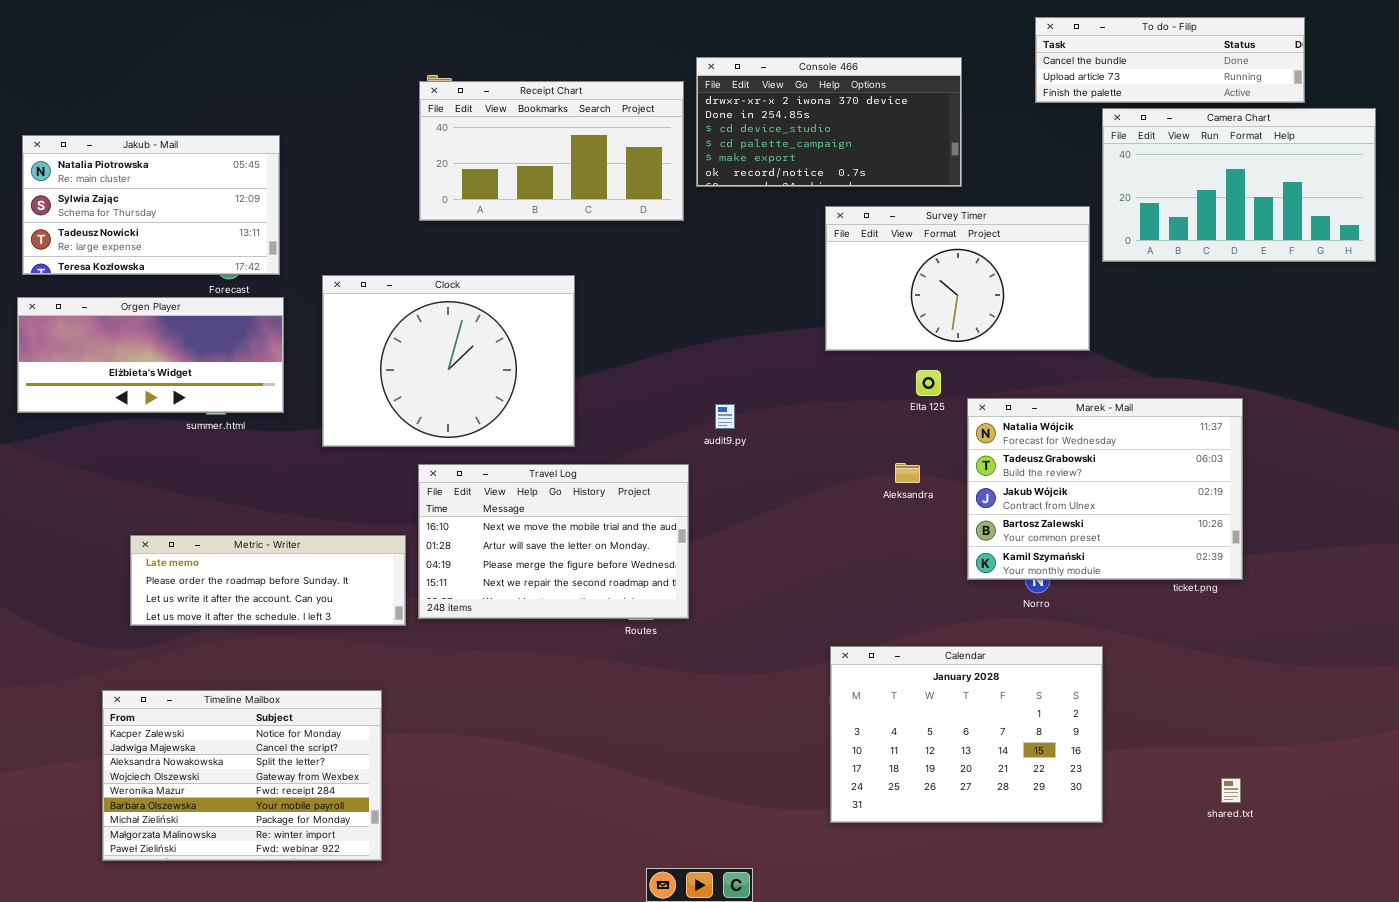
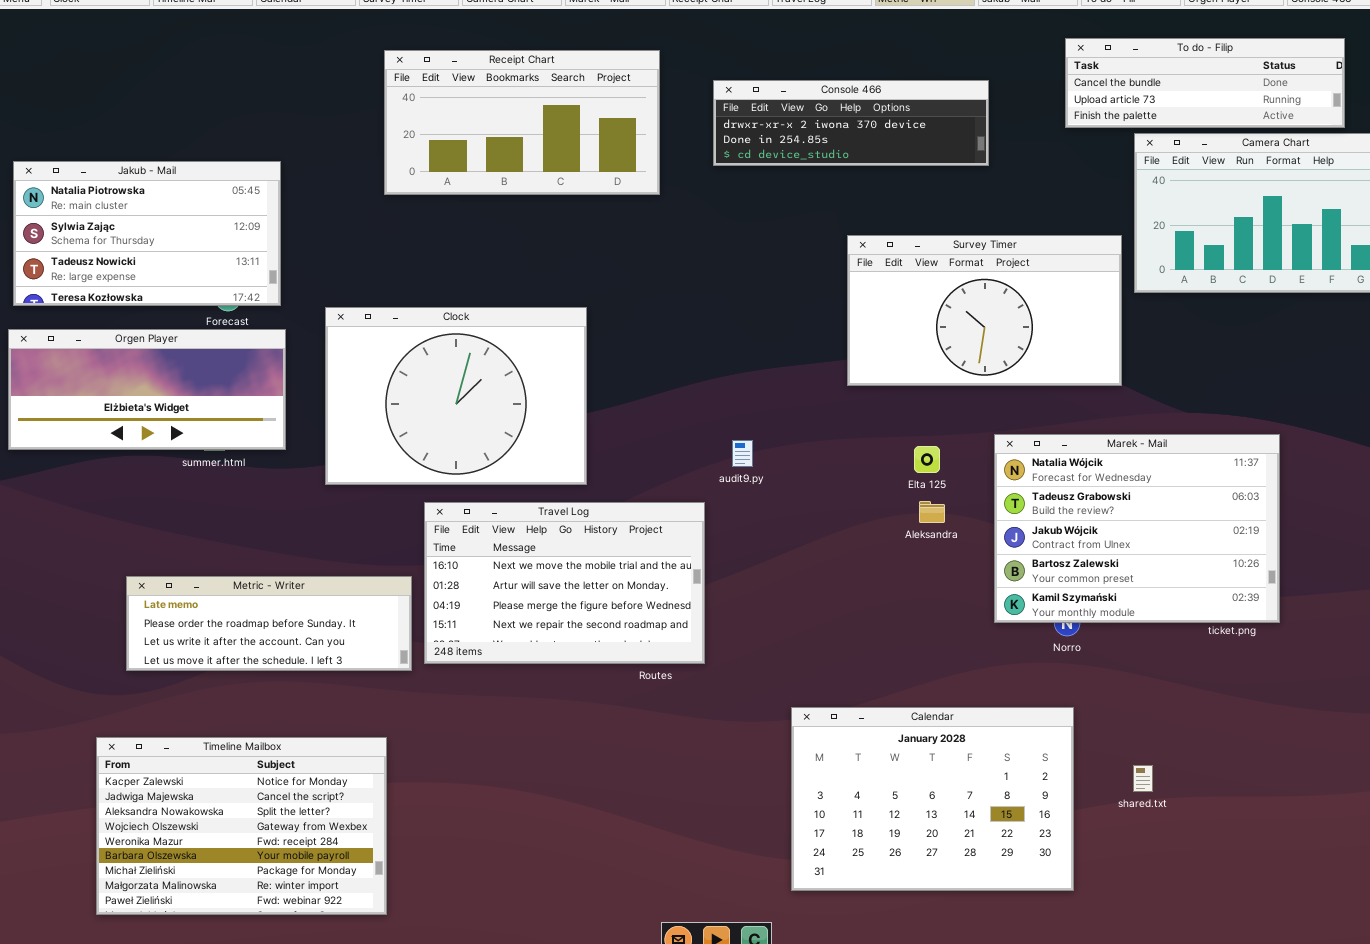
Console 466: [696,57,962,187] -> [713,80,989,166], resized
Receipt Chart: [419,81,684,221] -> [384,50,660,195], moved
Elta 125: [916,370,941,396] -> [914,446,940,473], moved
Calendar: [830,646,1103,823] -> [791,707,1074,891], moved
shared.txt: [1221,778,1241,803] -> [1133,765,1153,792], moved

